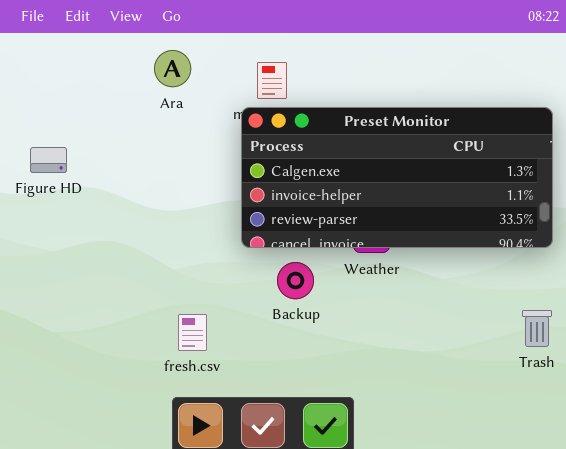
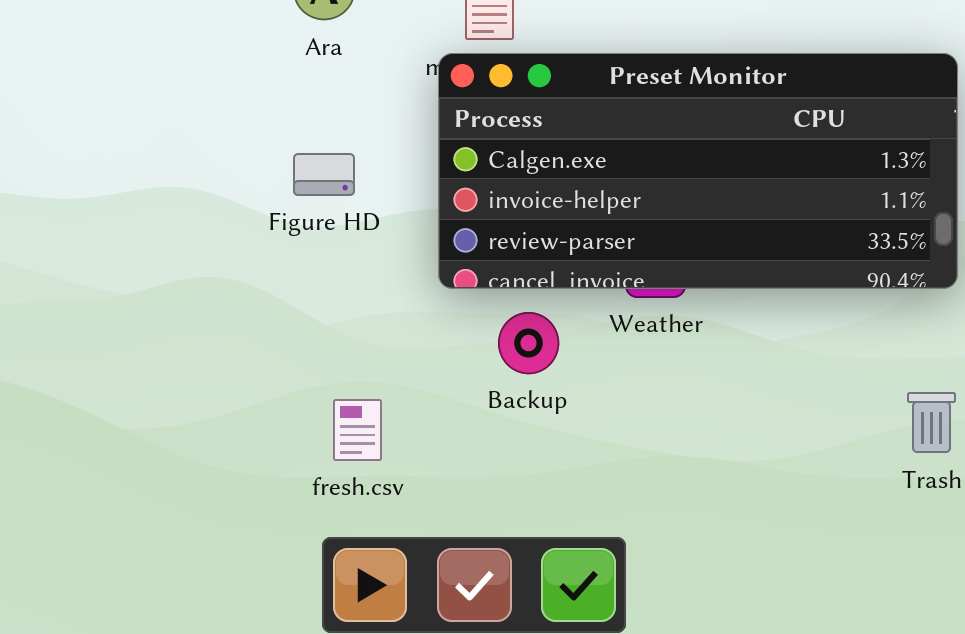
Figure HD: [30,147,67,173] -> [293,153,355,196], moved

